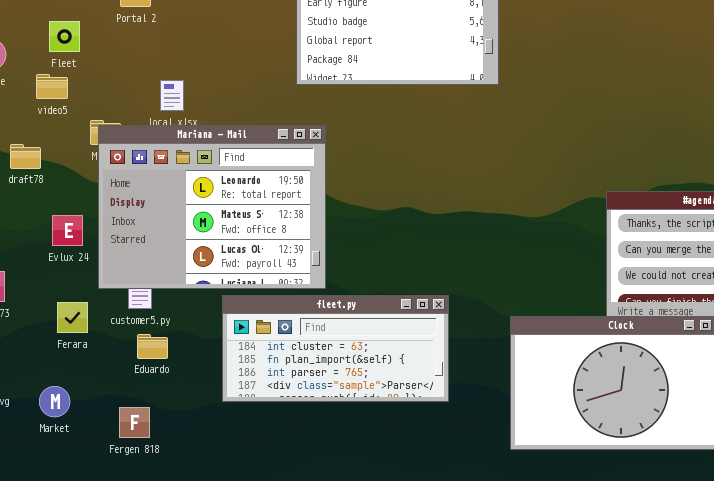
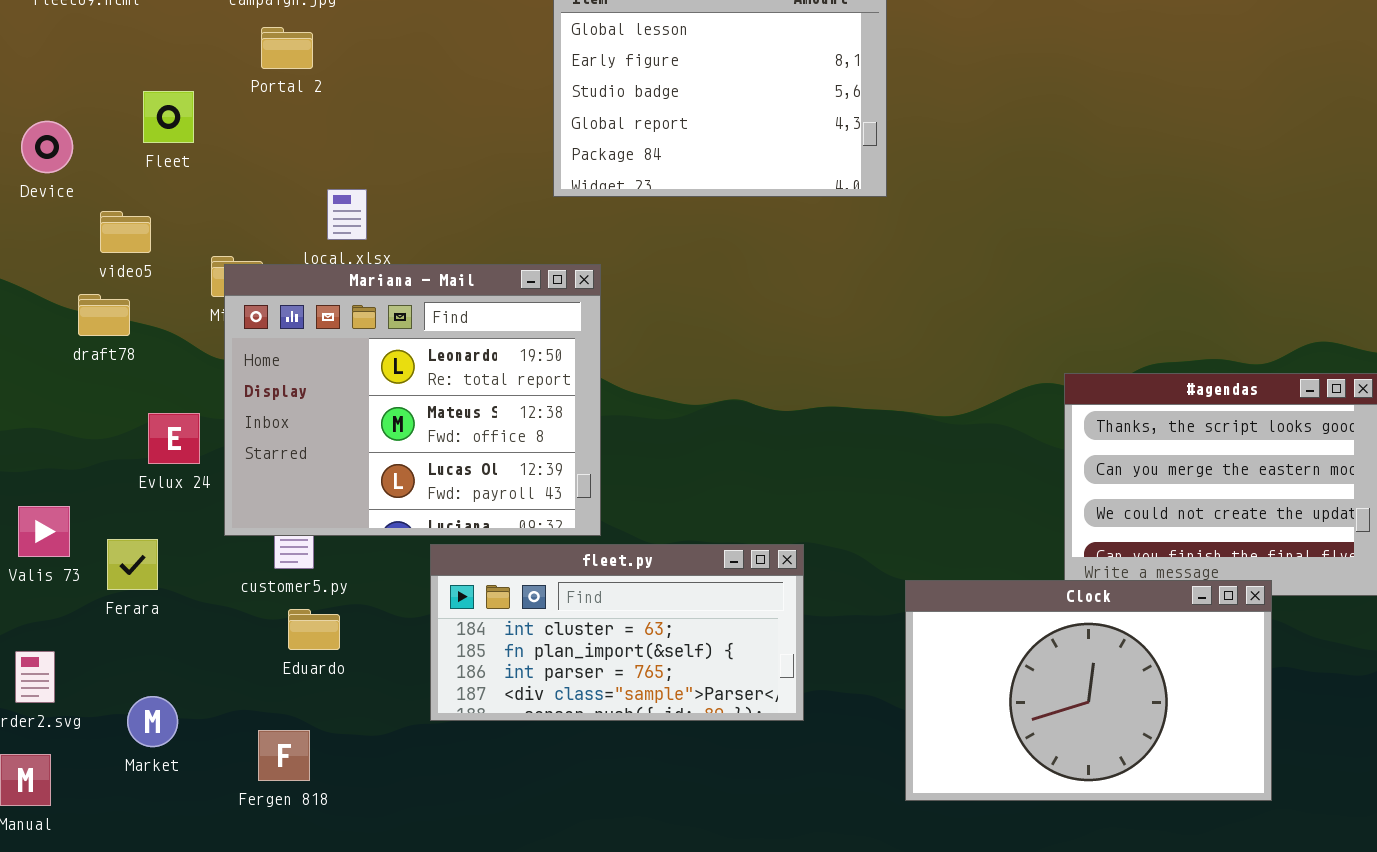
video5: [36,74,68,99] -> [100,211,151,253], moved
Ferara: [57,302,88,333] -> [107,539,158,590], moved

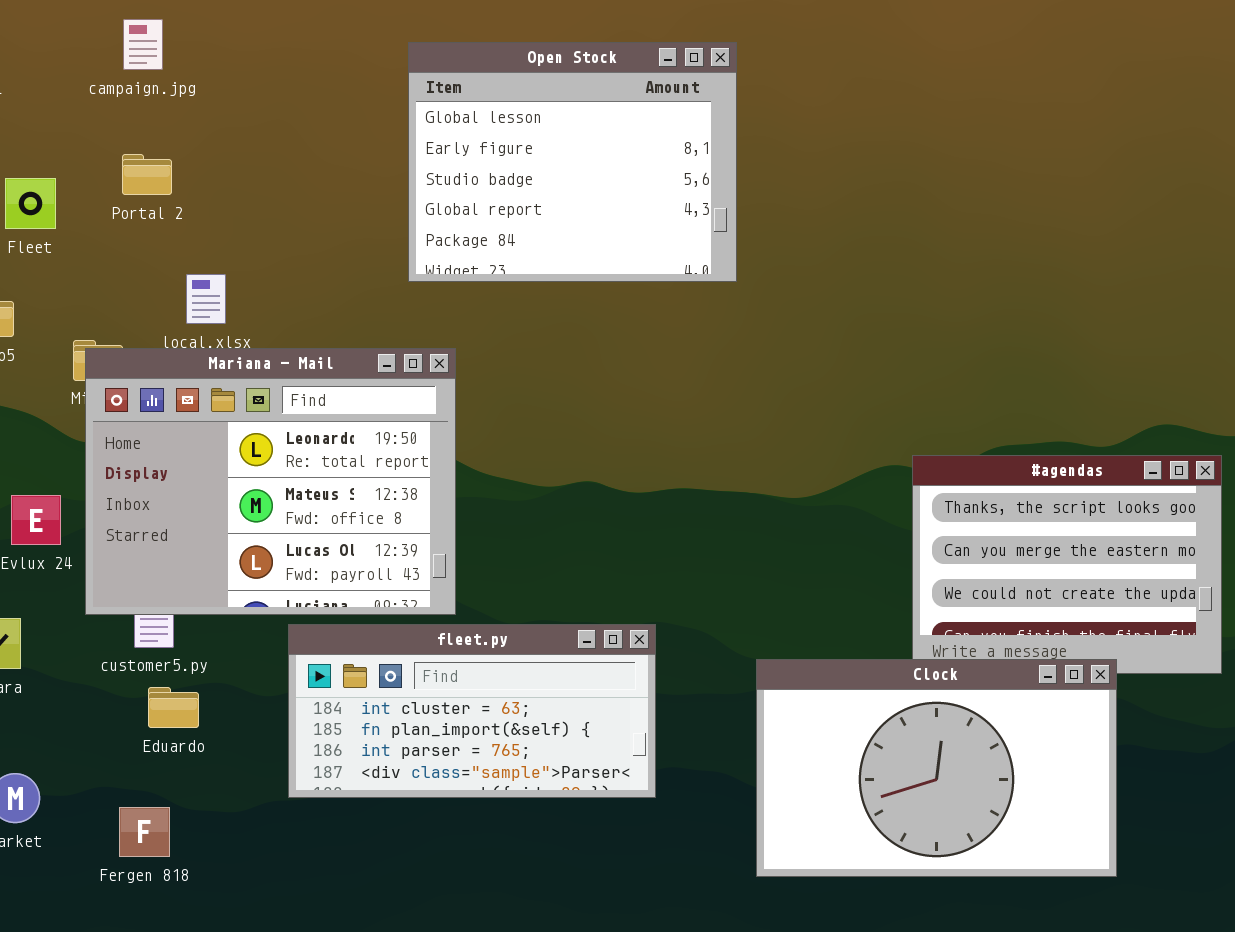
Portal 2: [261,27,313,69] -> [122,154,172,195], moved

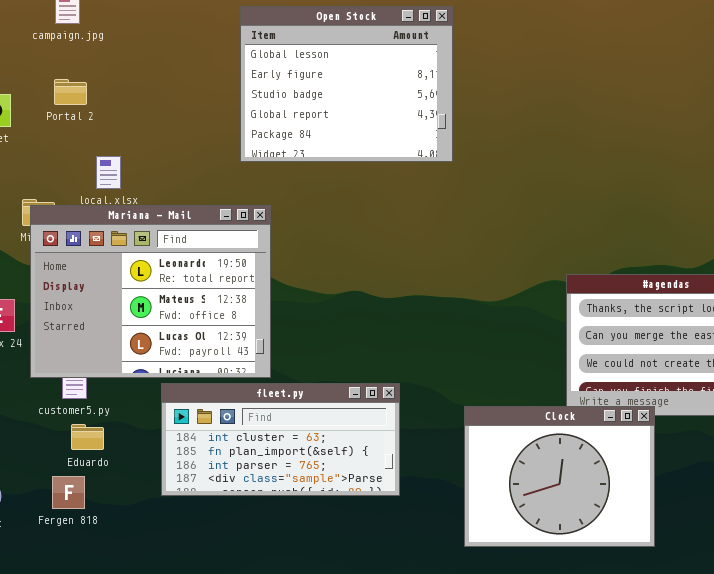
Clock: [756,659,1117,877] -> [464,406,655,547], resized
Fergen 818: [119,807,170,857] -> [52,476,85,509], moved

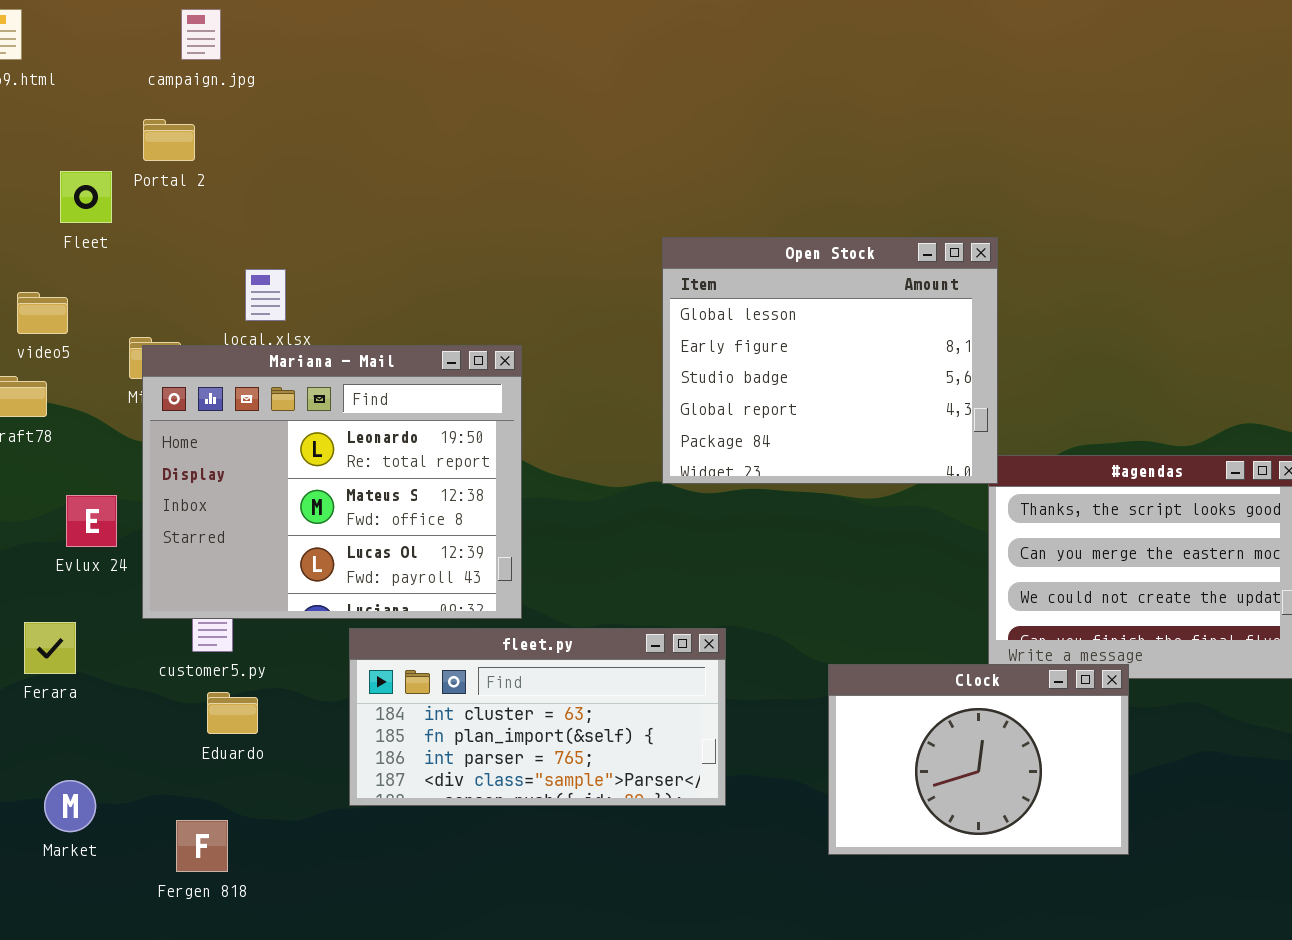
Open Stock: [240,6,453,162] -> [662,237,998,484], moved
Portal 2: [54,79,87,105] -> [143,119,195,161], moved
Clock: [464,406,655,547] -> [828,664,1129,855], resized
Fergen 818: [52,476,85,509] -> [176,820,228,872], moved

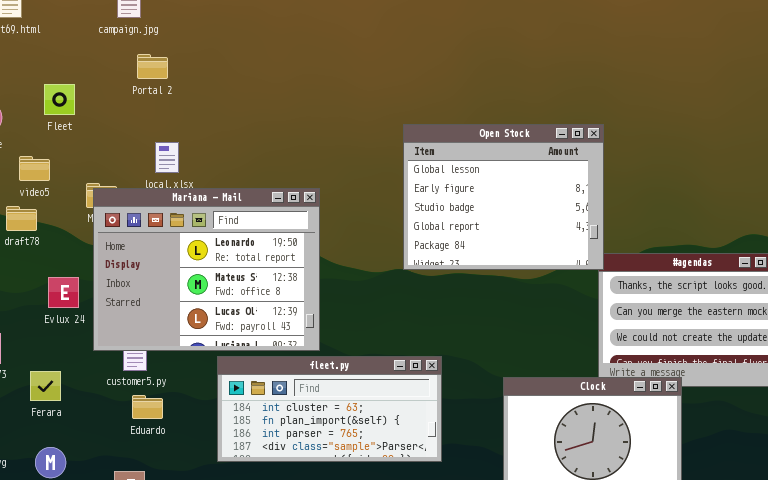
Portal 2: [143,119,195,161] -> [137,54,168,79], moved
Ferara: [24,622,76,674] -> [30,371,61,401], moved

